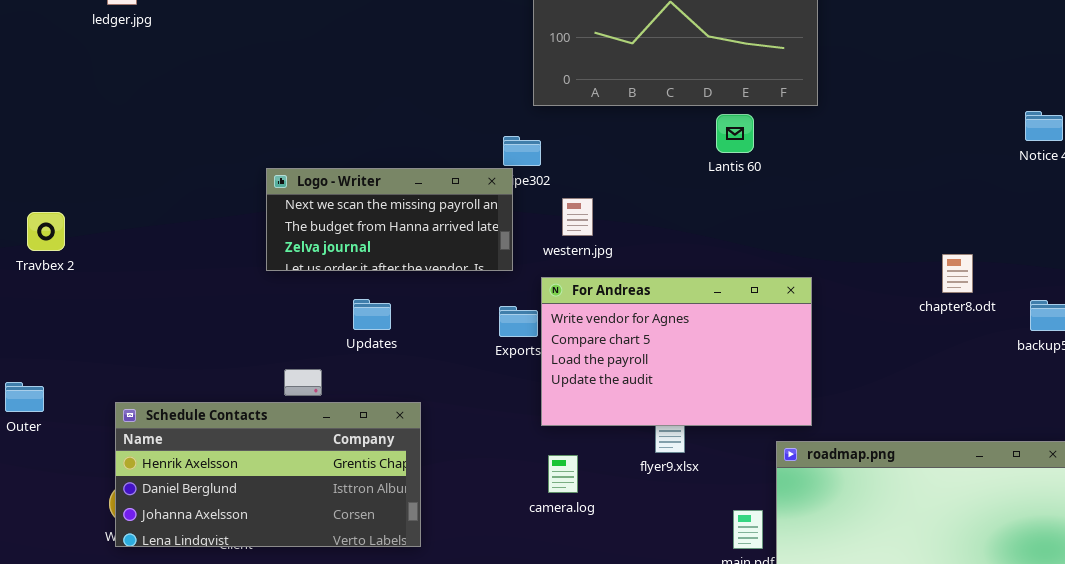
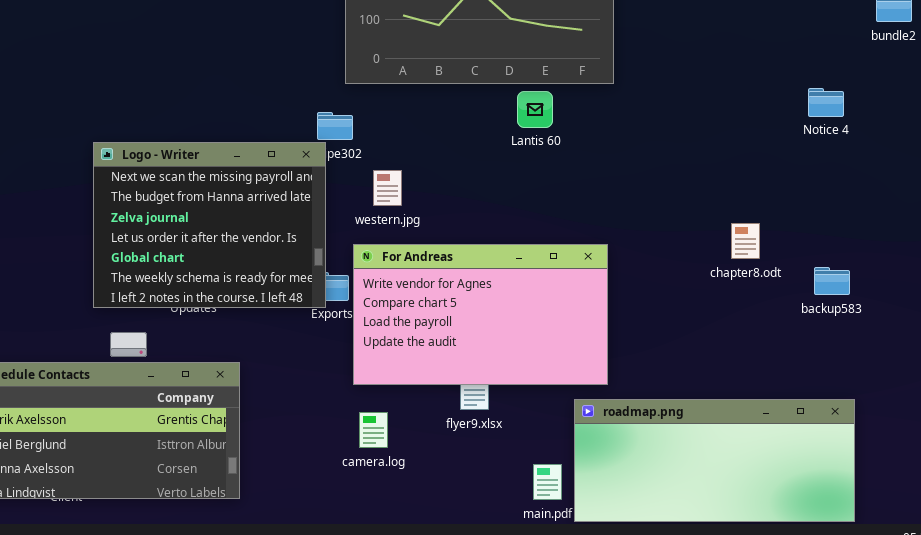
Logo - Writer: [266,168,513,271] -> [93,142,326,308], resized

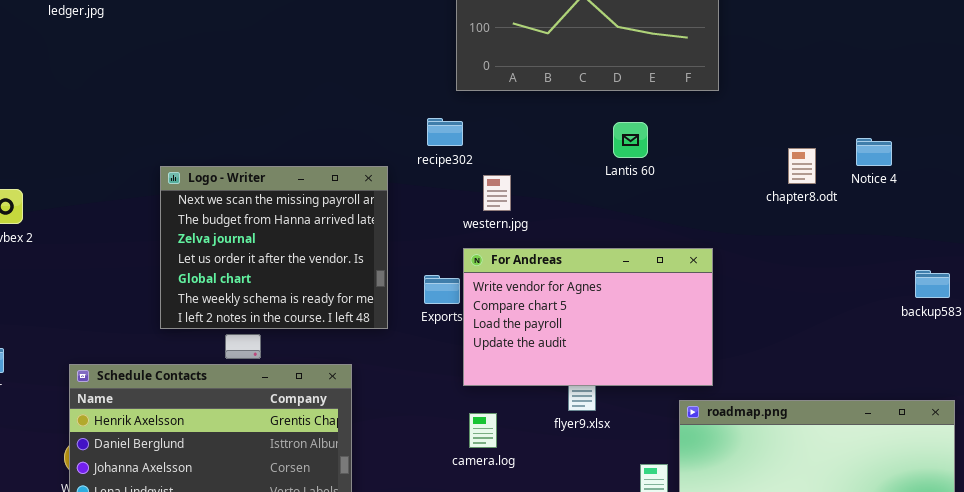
Notice 4: [808,88,844,117] -> [856,138,892,166], moved
Lantis 60: [517,91,553,128] -> [613,122,648,158], moved
Logo - Writer: [93,142,326,308] -> [160,166,388,329], moved
chapter8.odt: [731,223,760,259] -> [788,148,816,184], moved

